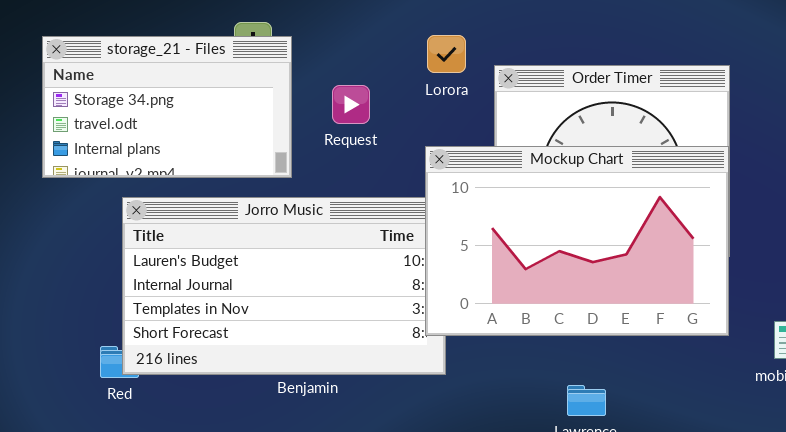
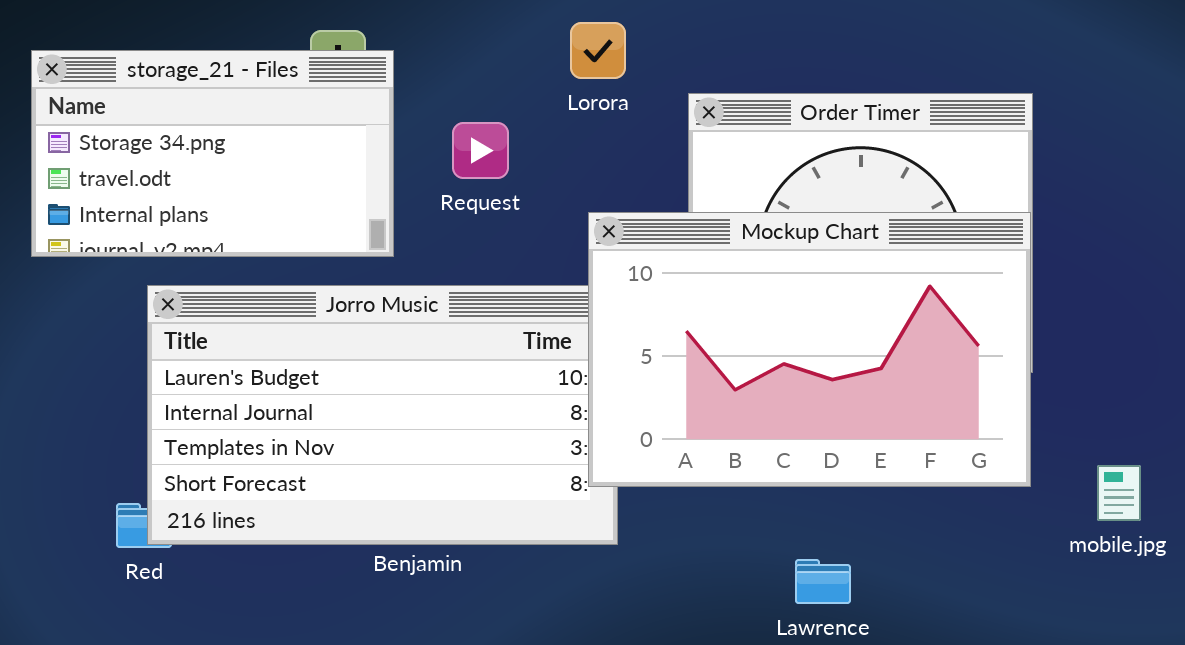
Lorora: [427,35,466,73] -> [570,22,626,79], moved

